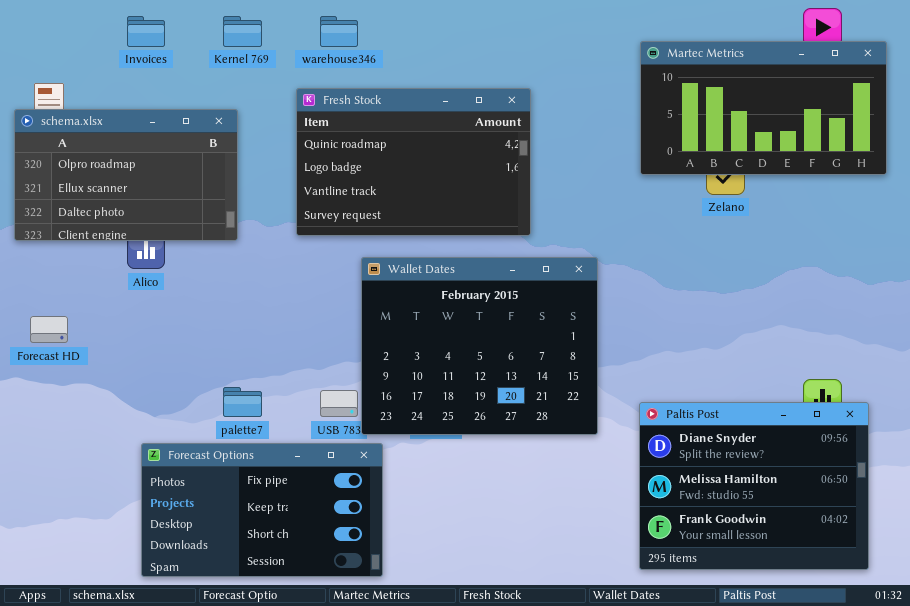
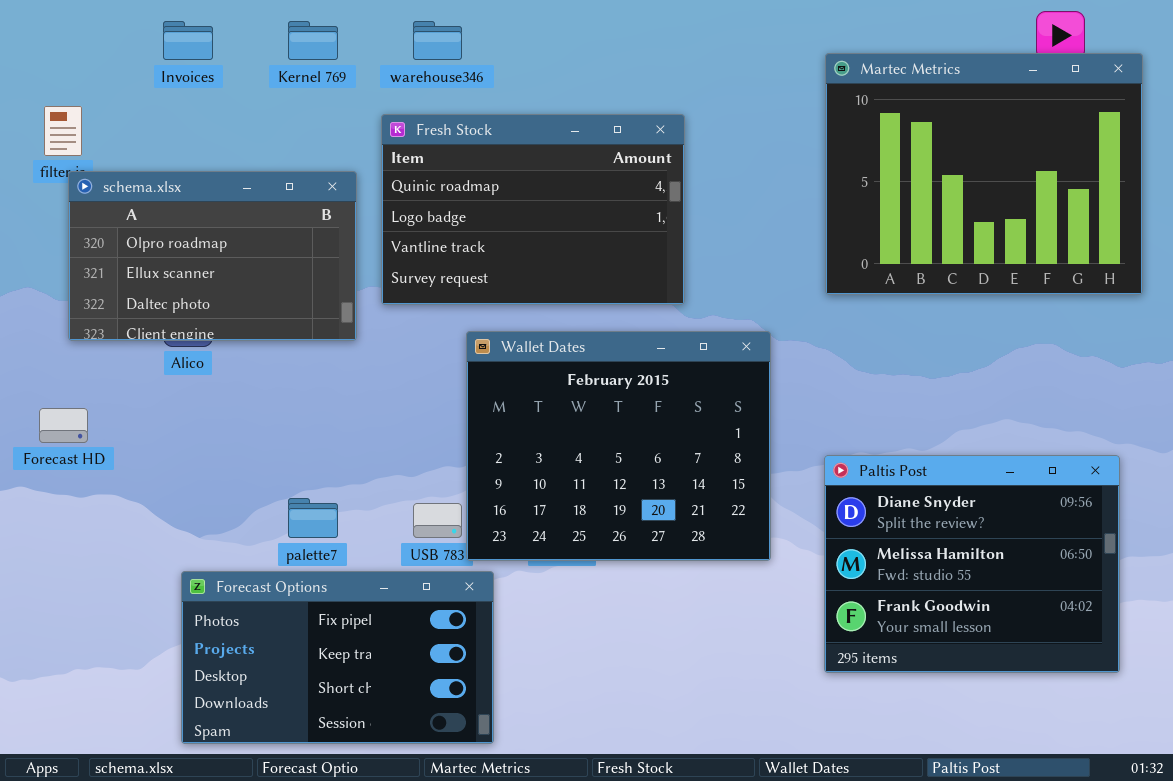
Martec Metrics: [640,41,887,175] -> [825,53,1143,295], resized
schema.xlsx: [14,109,238,241] -> [68,171,357,341], moved
Paltis Post: [639,402,869,570] -> [824,455,1120,673], moved

